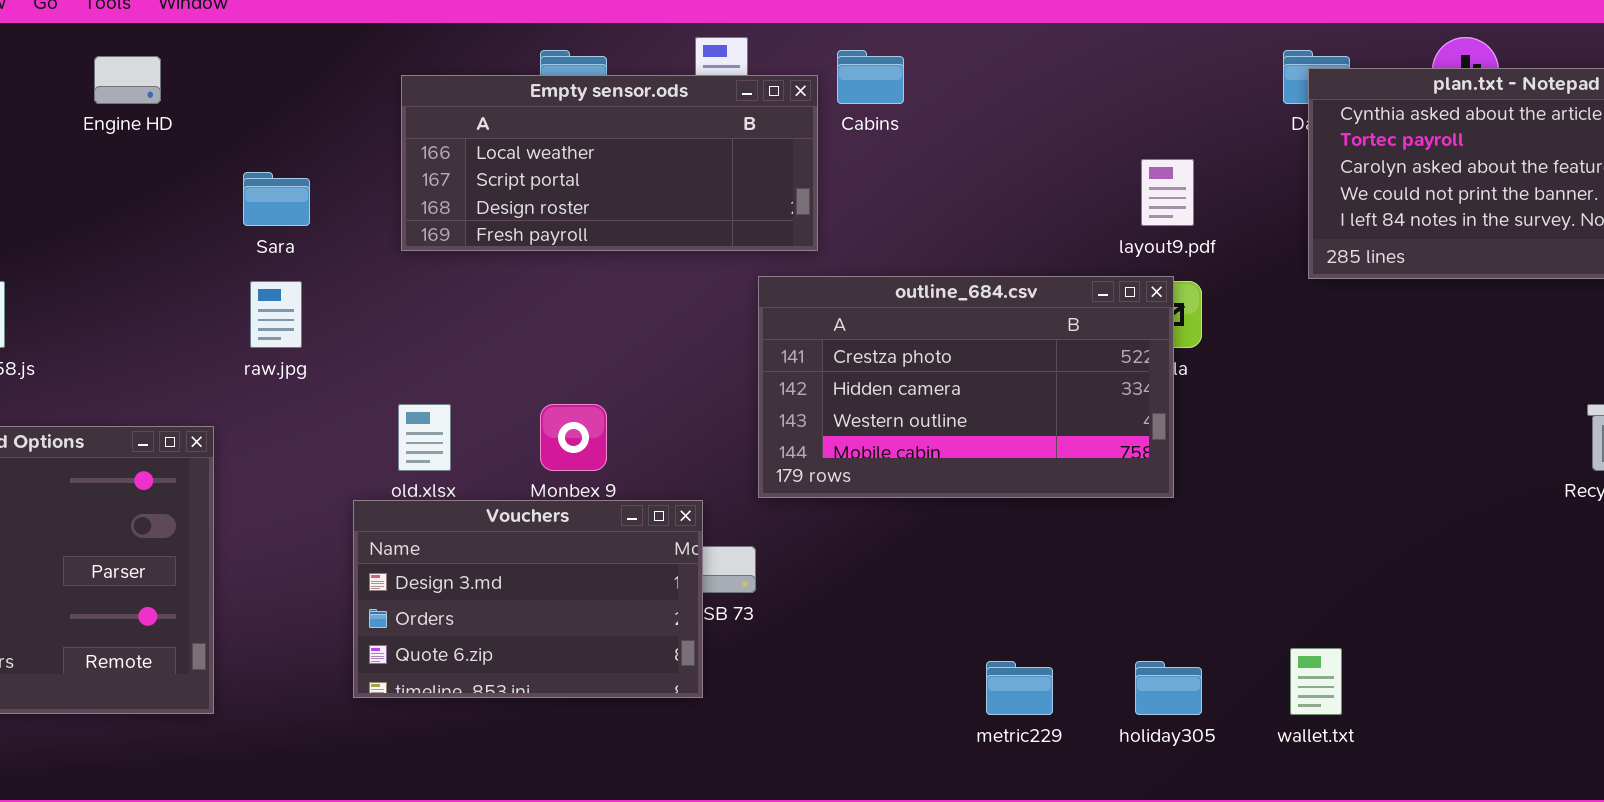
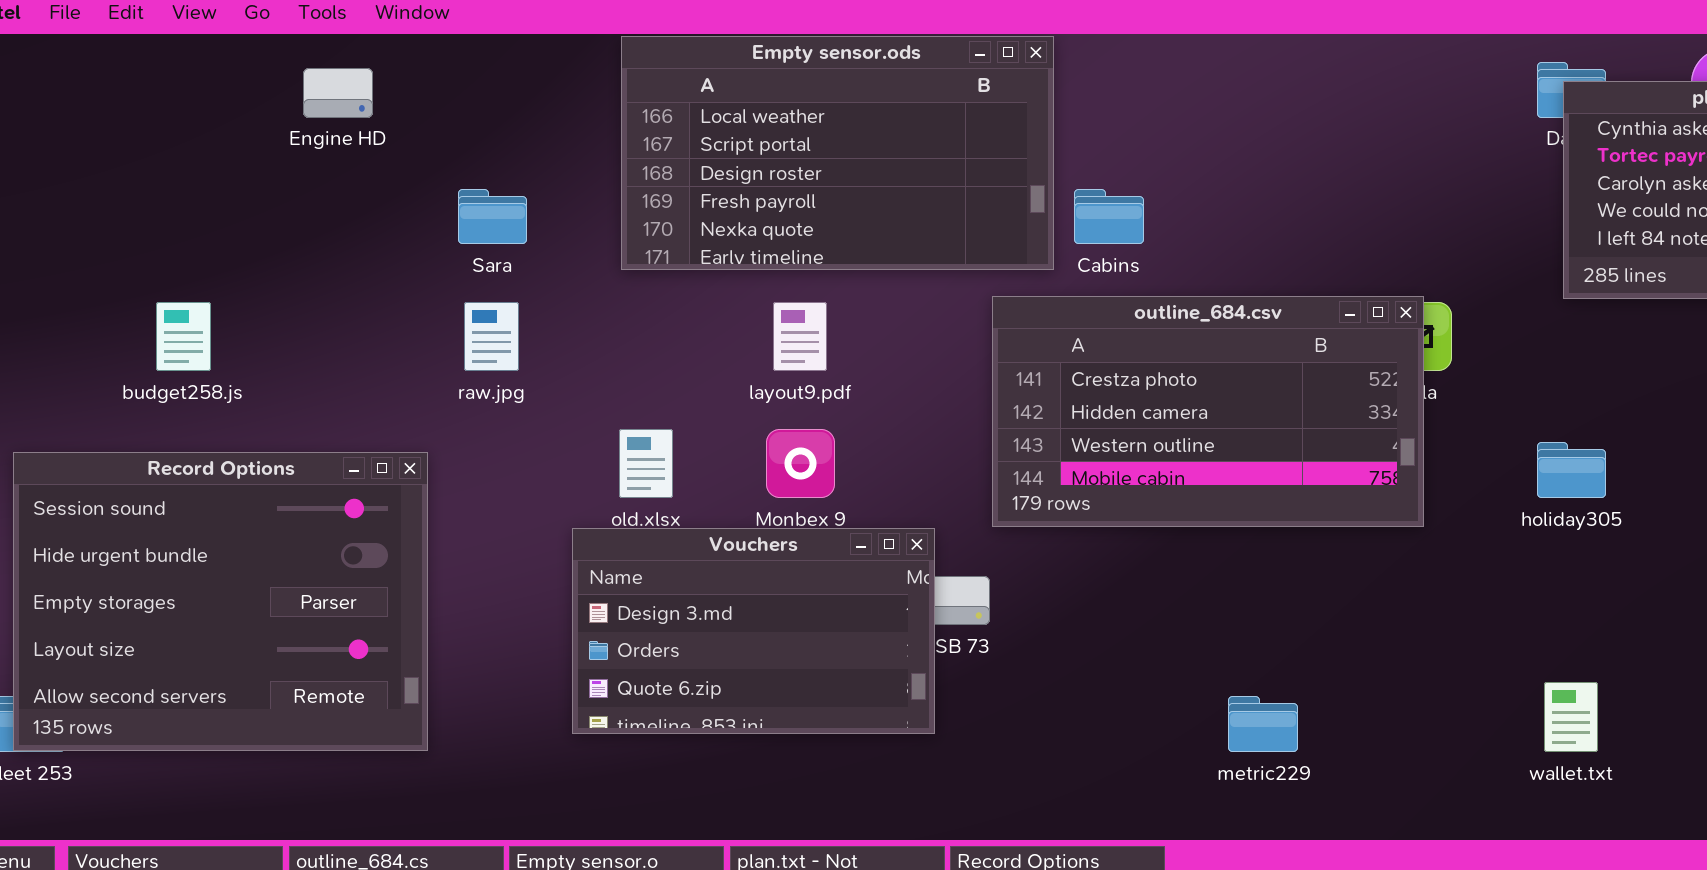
Cabins: [837,50,904,104] -> [1074,189,1144,244], moved
Empty sensor.ods: [401,75,818,251] -> [621,36,1054,270], resized
layout9.pdf: [1141,159,1194,226] -> [773,302,827,371], moved
holiday305: [1135,661,1202,715] -> [1537,442,1606,498], moved

